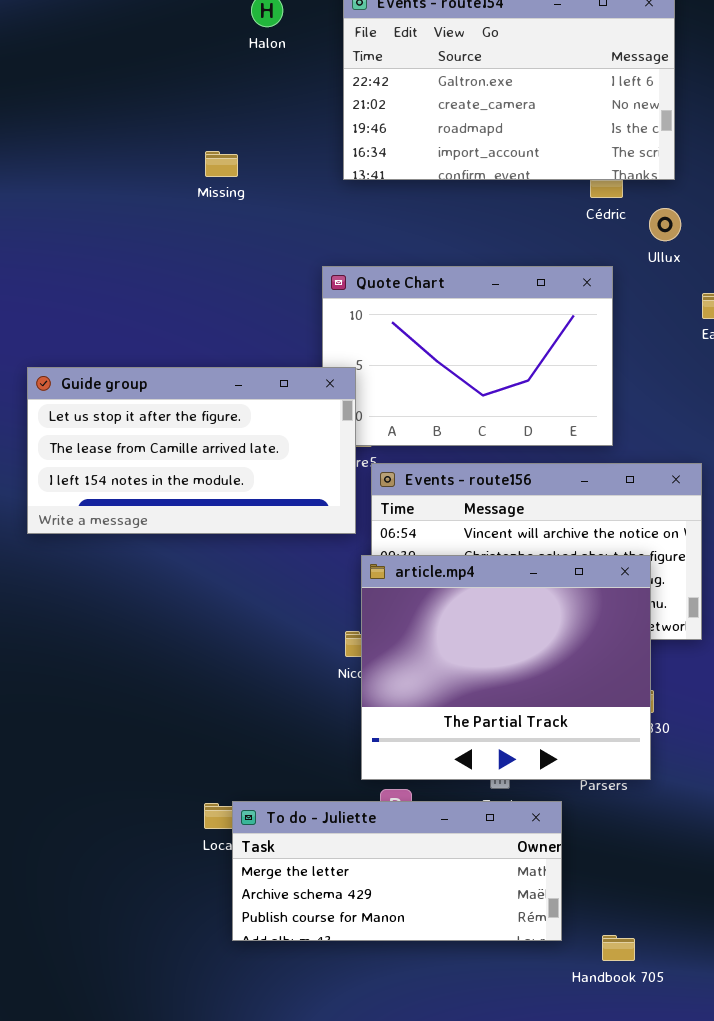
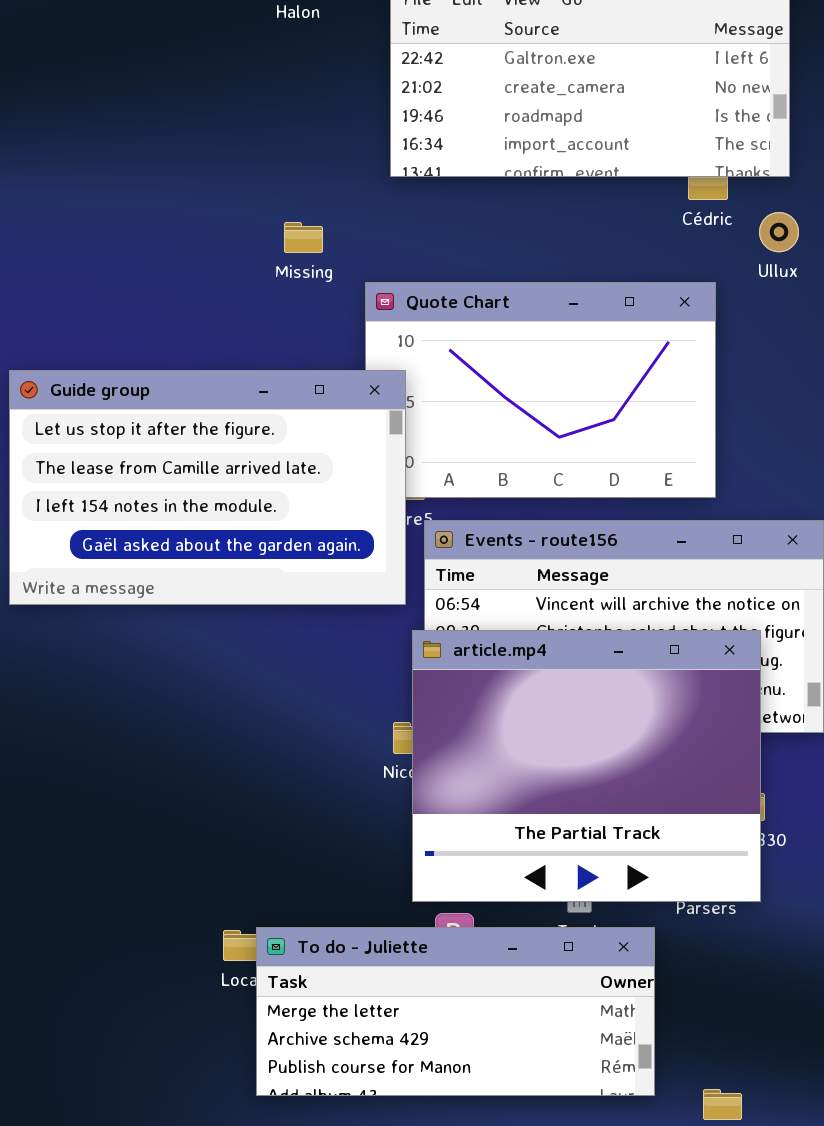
Missing: [205,151,238,177] -> [284,222,323,253], moved
Guide group: [27,367,356,534] -> [9,370,406,605], resized

